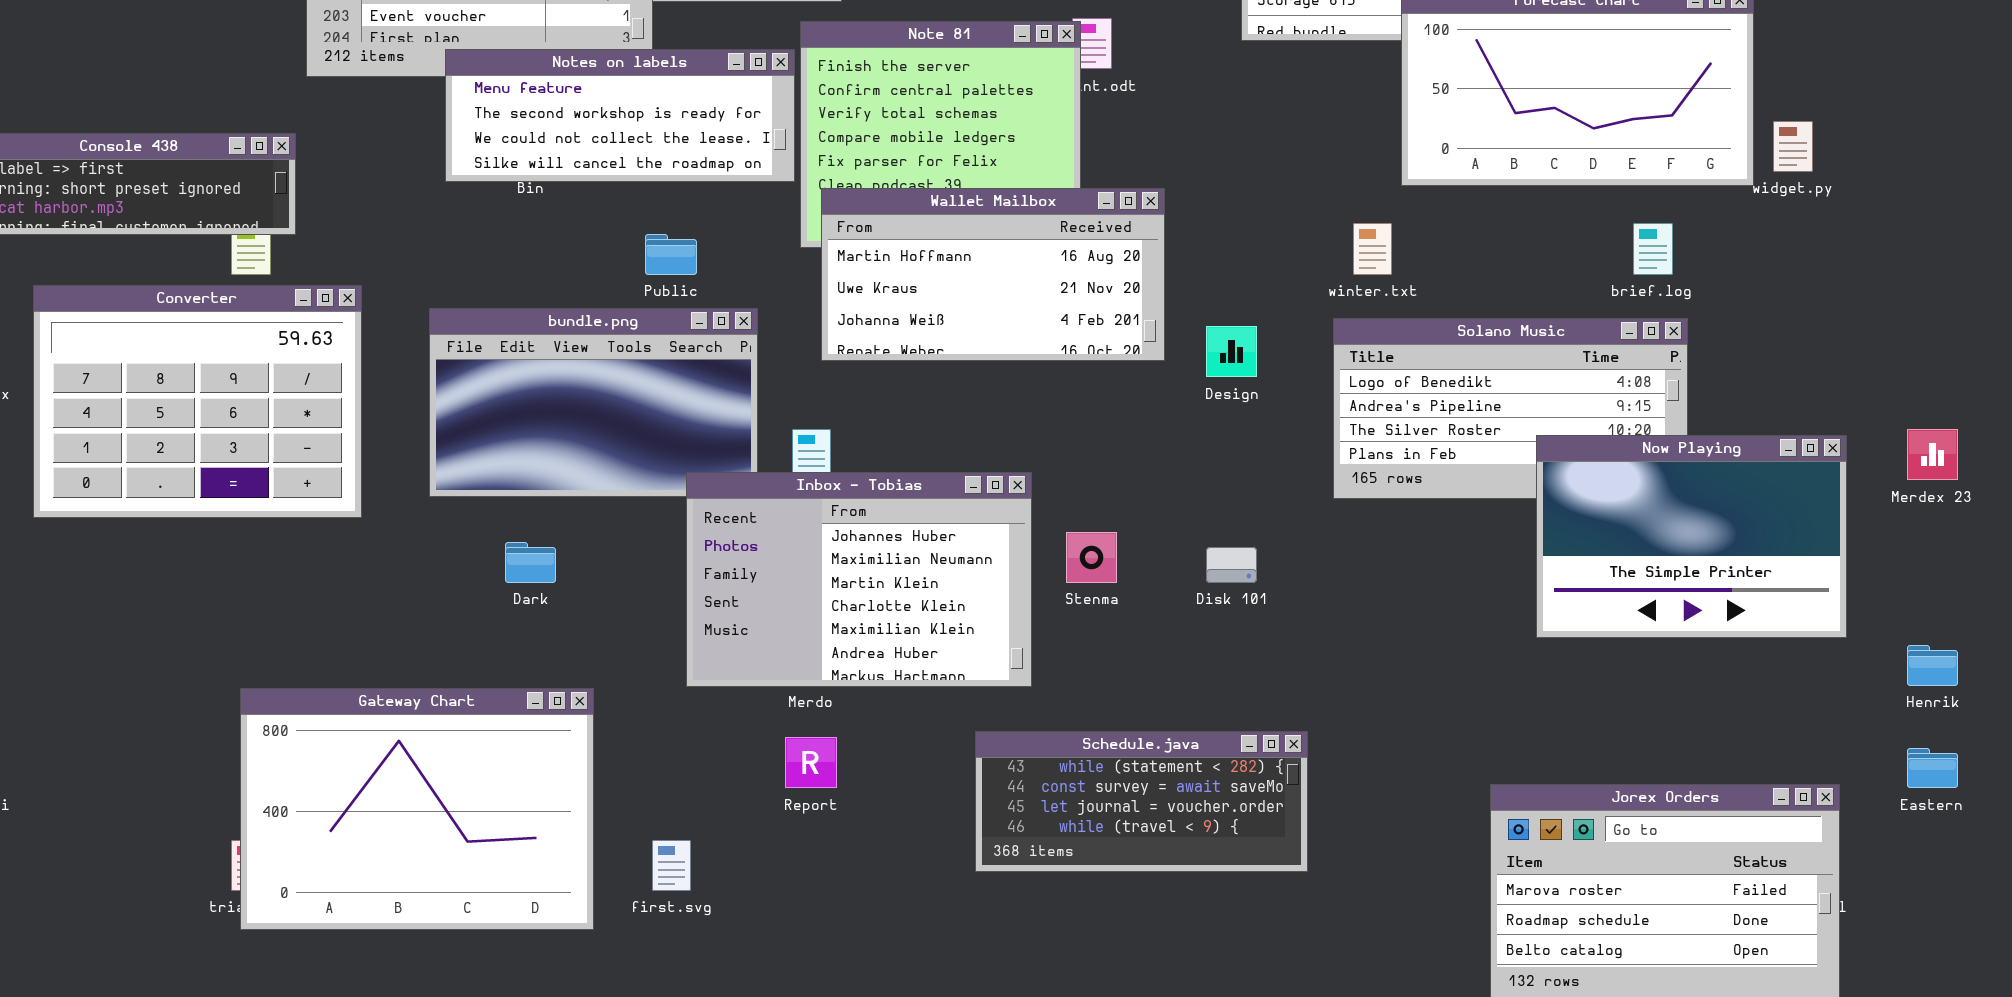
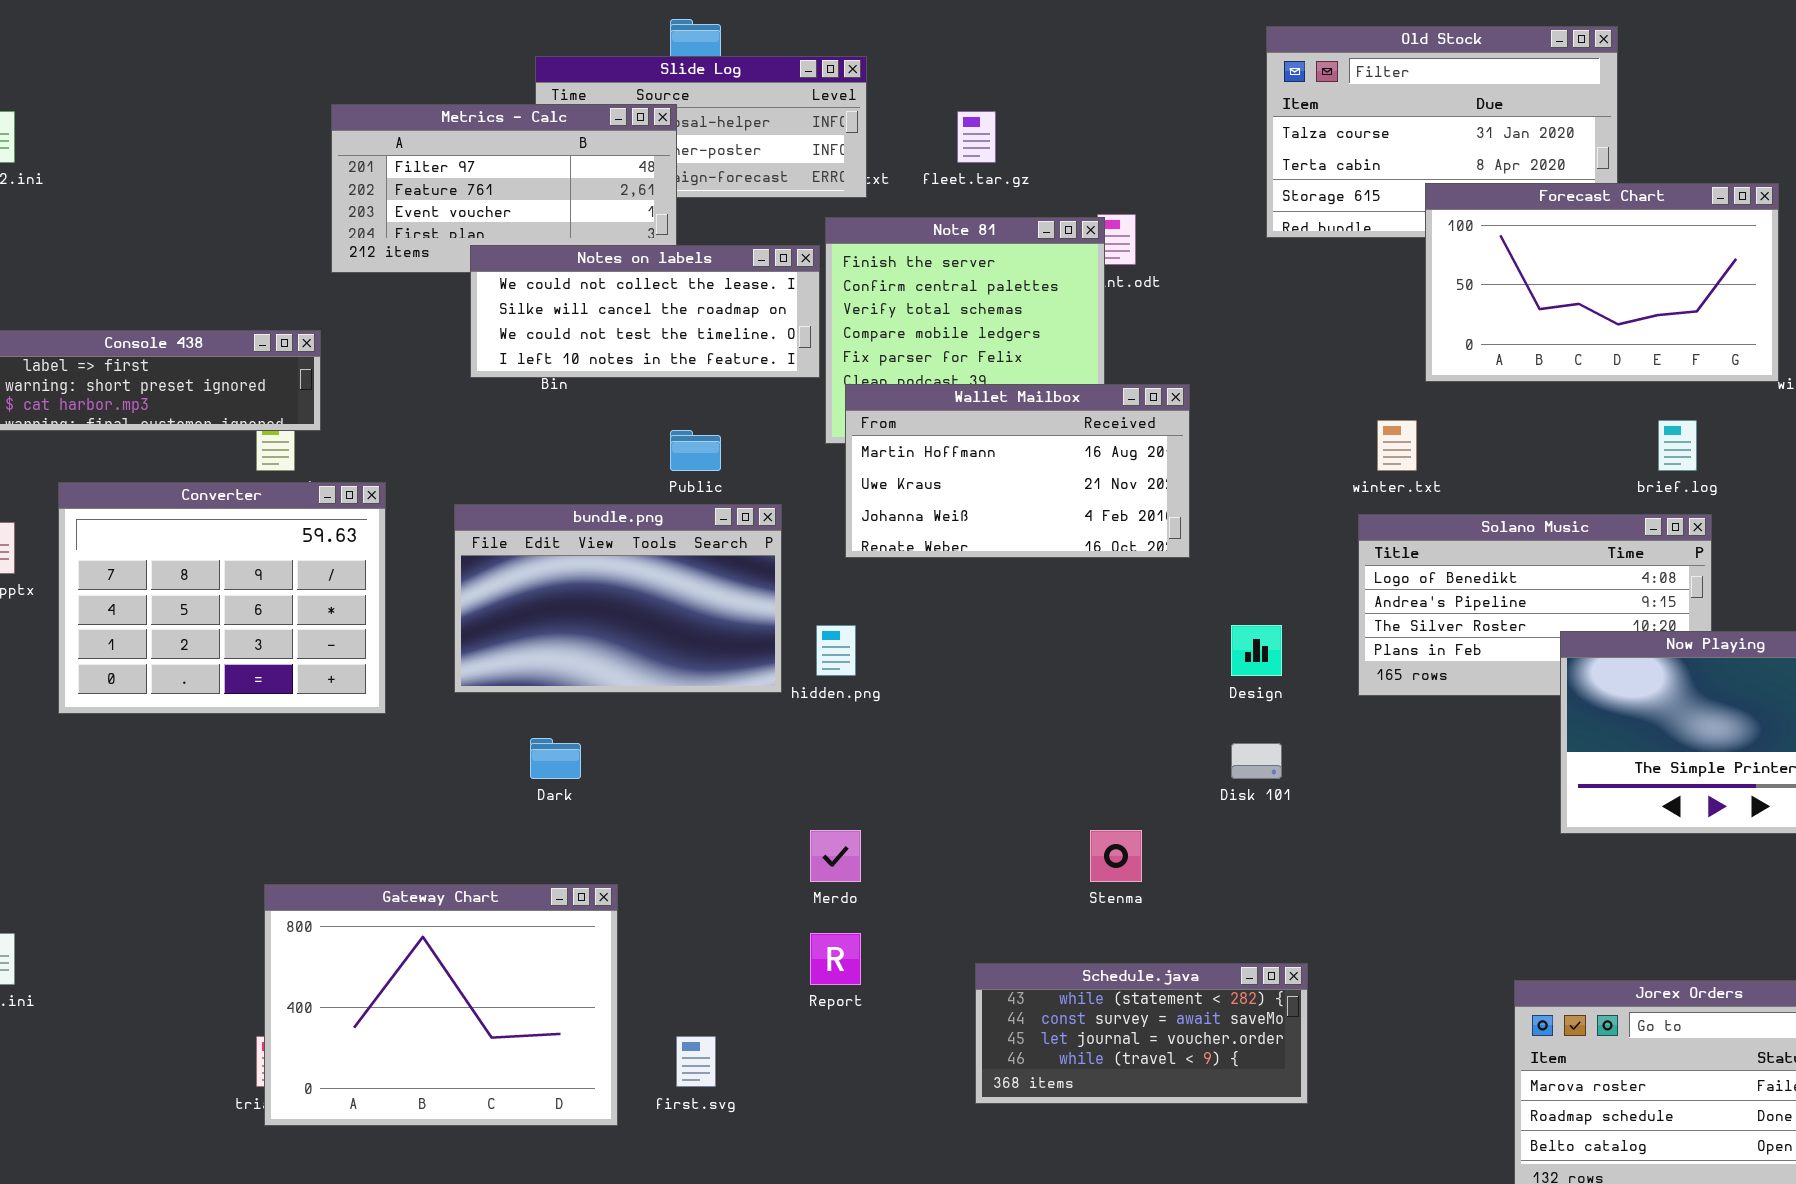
Notes on labels: [445,49,795,182] -> [470,245,820,378], scrolled down 2 rows
Design: [1206,326,1257,377] -> [1231,625,1282,676], moved
Inbox - Tobias: [686,472,1032,687] -> none, closed
Stenma: [1066,532,1117,583] -> [1090,830,1142,882], moved
Schedule.java: [975,731,1308,872] -> [975,963,1308,1104], moved

